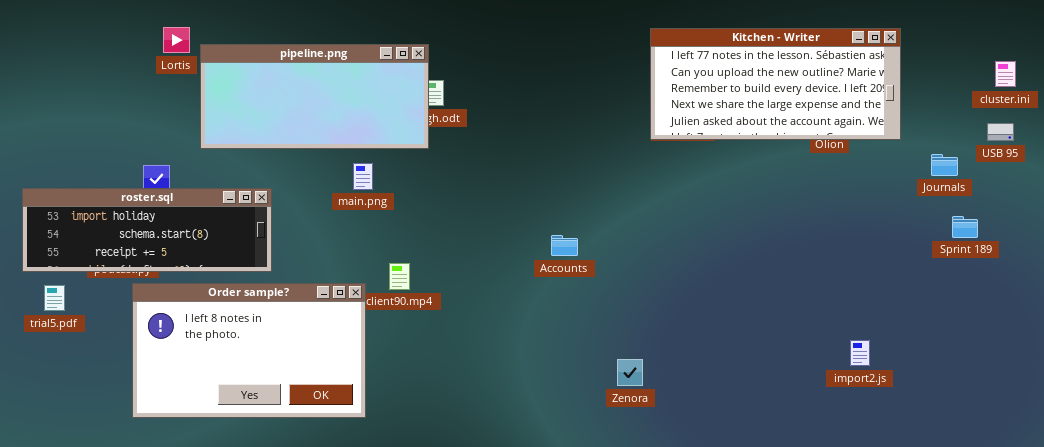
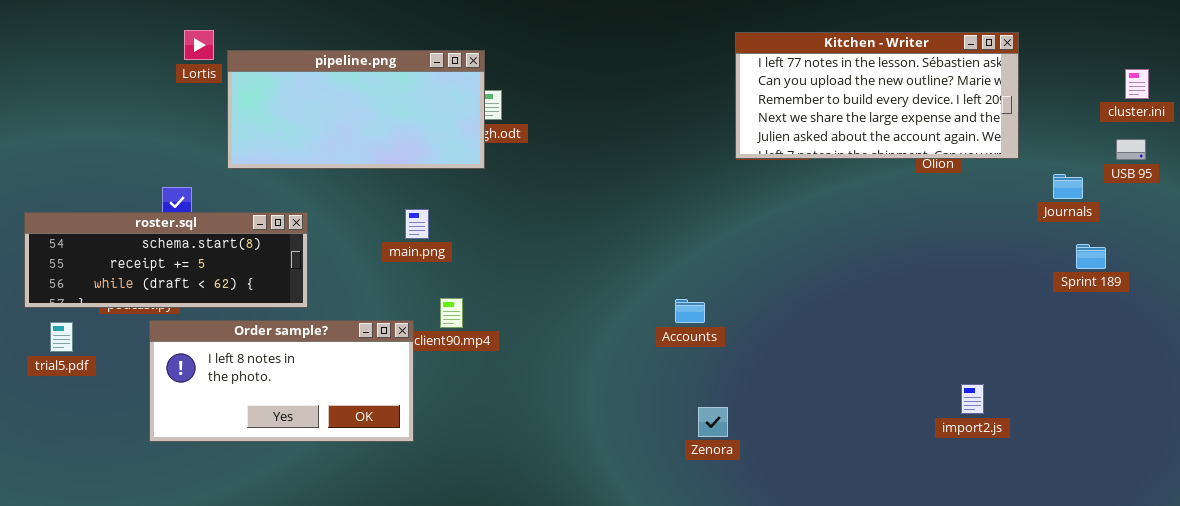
main.png: [353,163,373,190] -> [405,209,429,239], moved
roster.sql: [22,188,272,272] -> [24,212,308,308], scrolled down 1 row
Accounts: [551,235,578,256] -> [675,299,705,323], moved
Order sample?: [132,283,366,418] -> [149,320,414,442], resized

